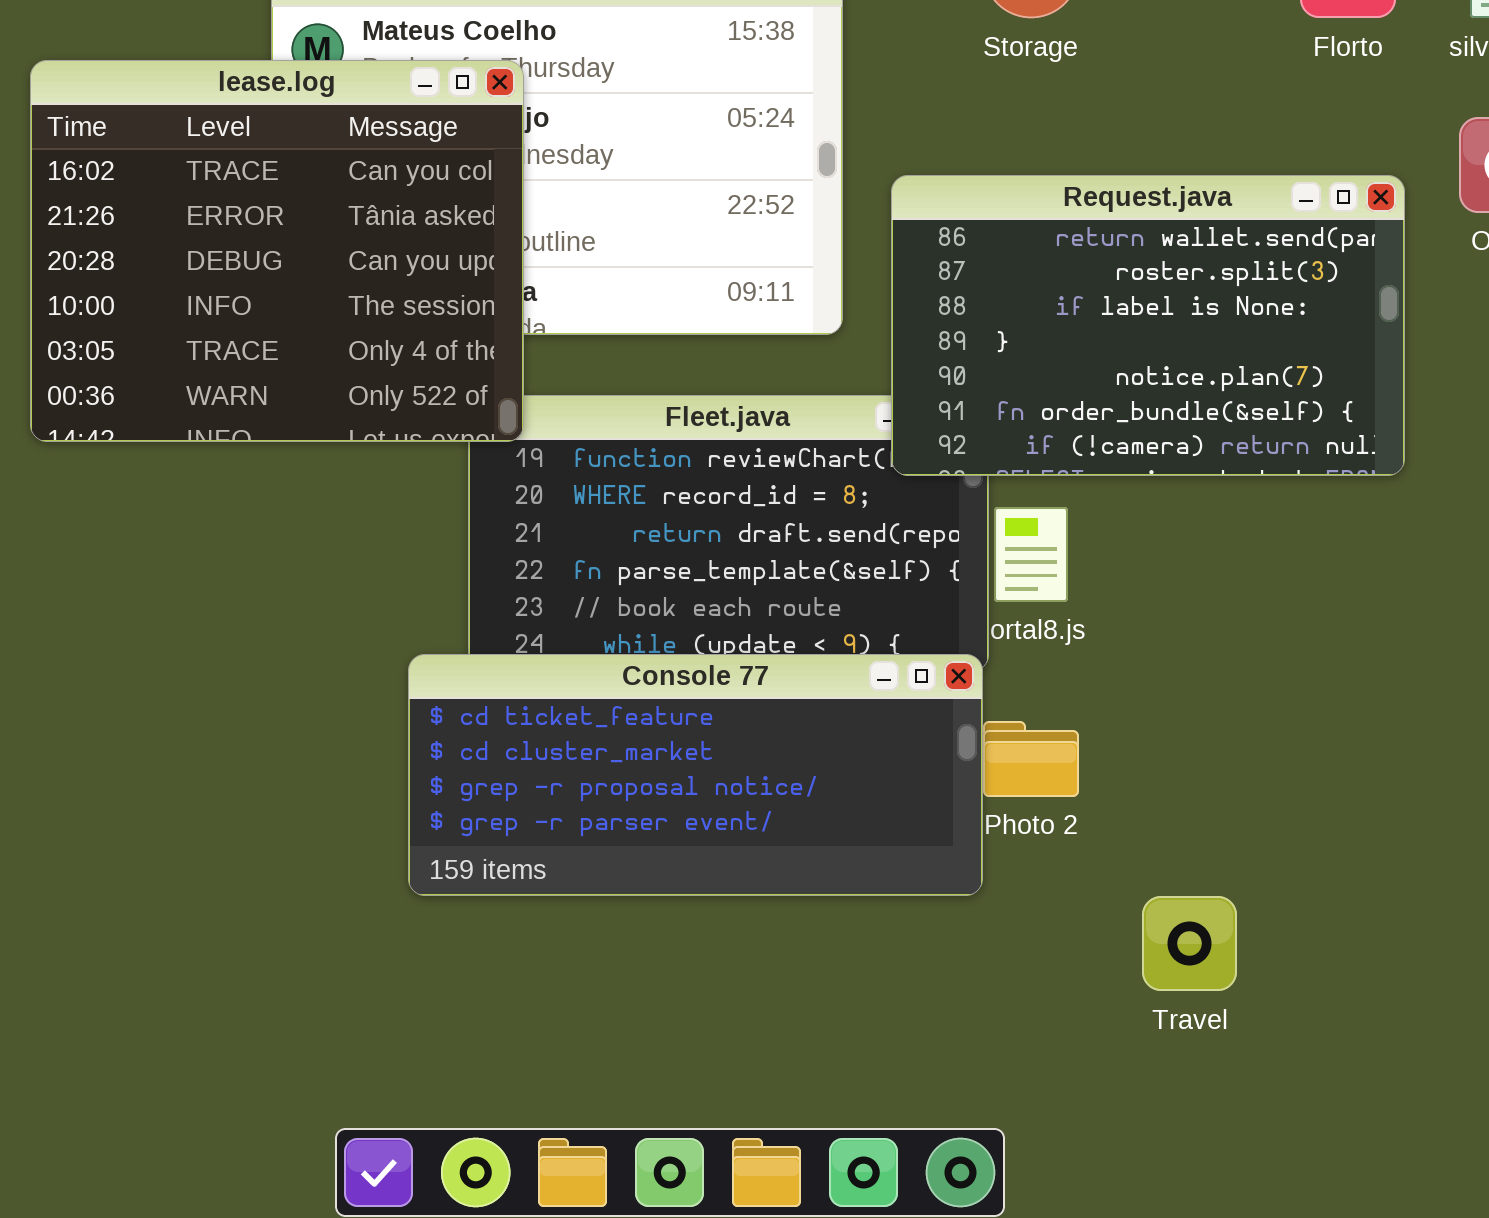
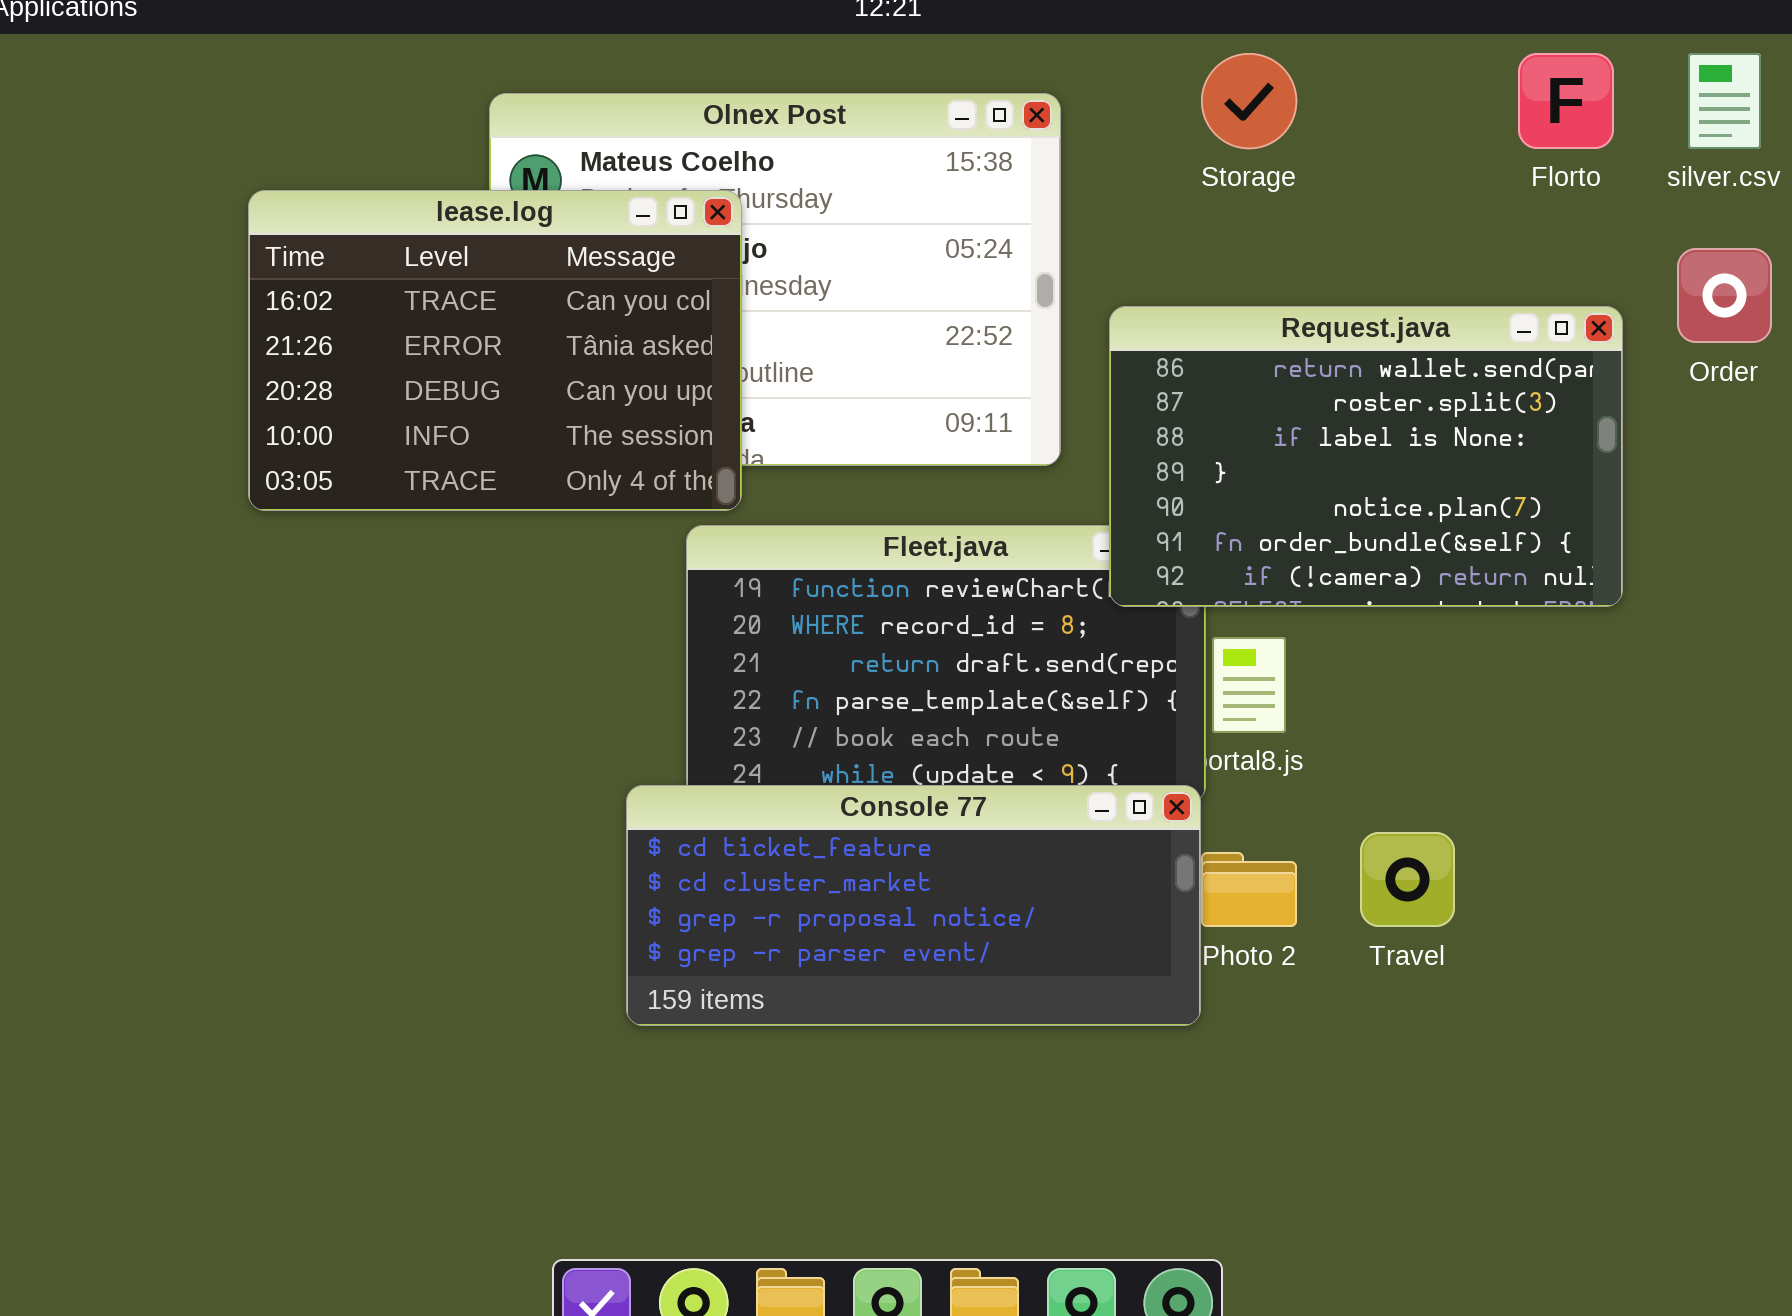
lease.log: [30,60,524,442] -> [248,190,742,511], resized
Travel: [1142,896,1237,991] -> [1360,832,1455,927], moved

